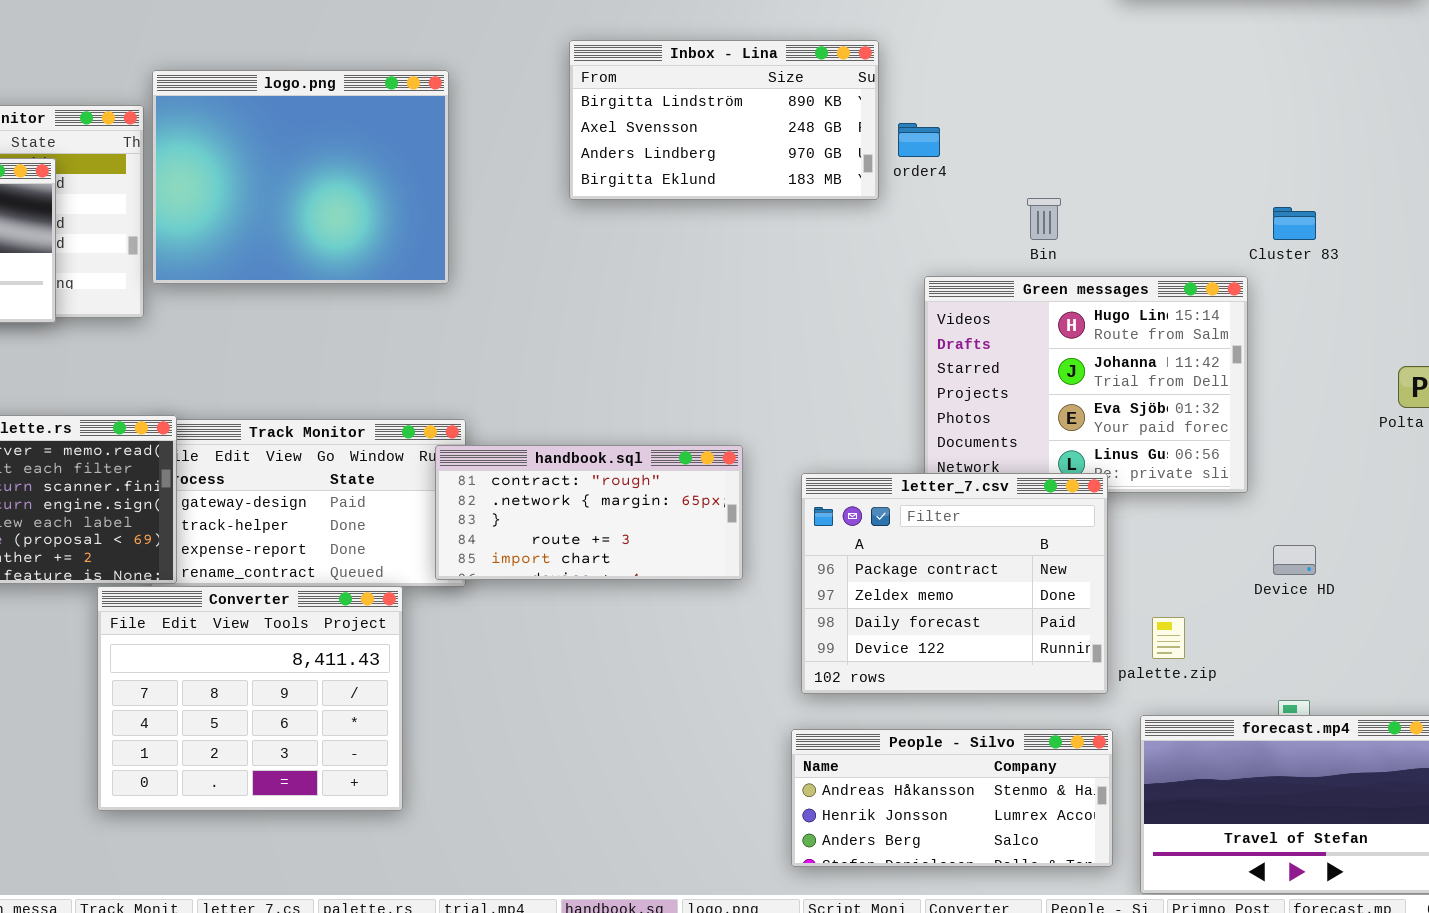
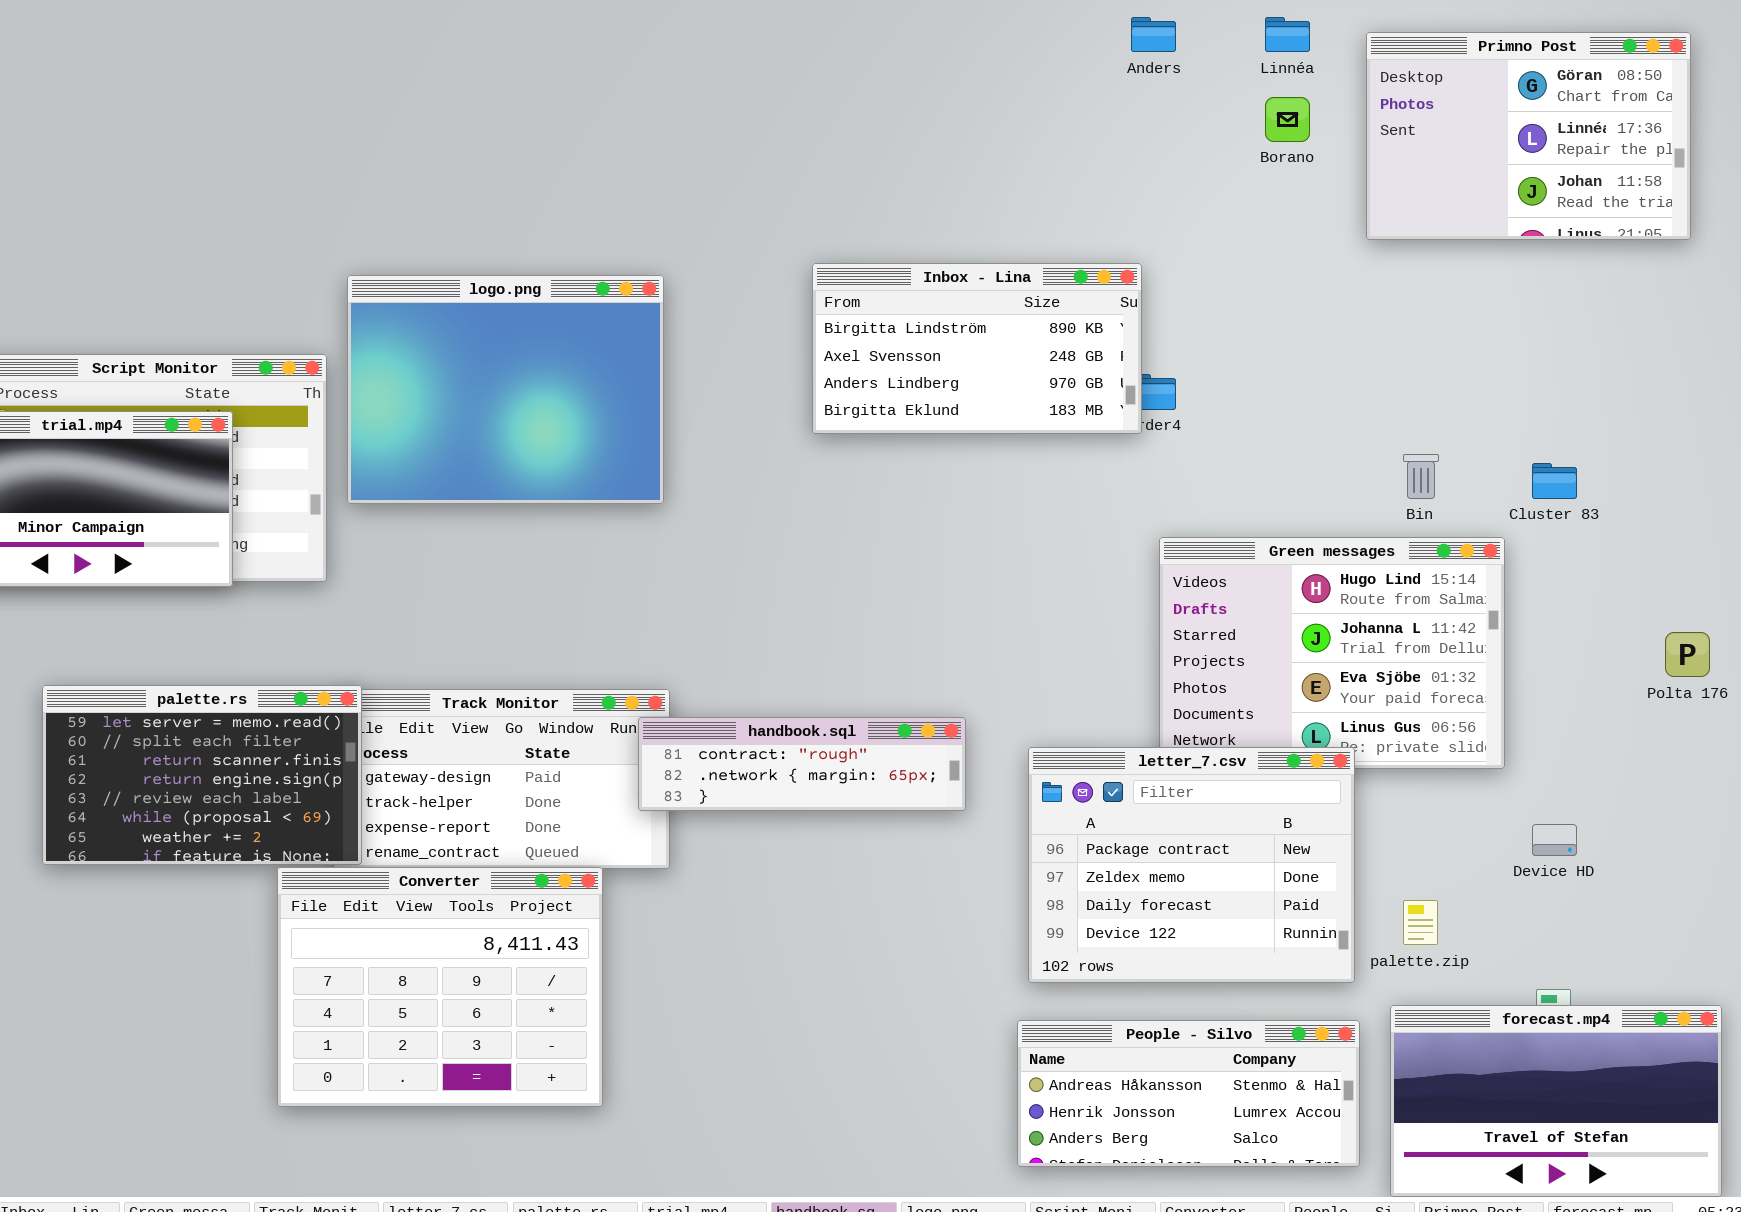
Inbox - Lina: [569,40,879,200] -> [812,263,1142,434], moved
logo.png: [152,70,449,284] -> [347,275,664,504], moved
Bin: [1027,198,1061,240] -> [1403,454,1439,499], moved
handbook.sql: [435,445,743,580] -> [638,717,966,811], resized

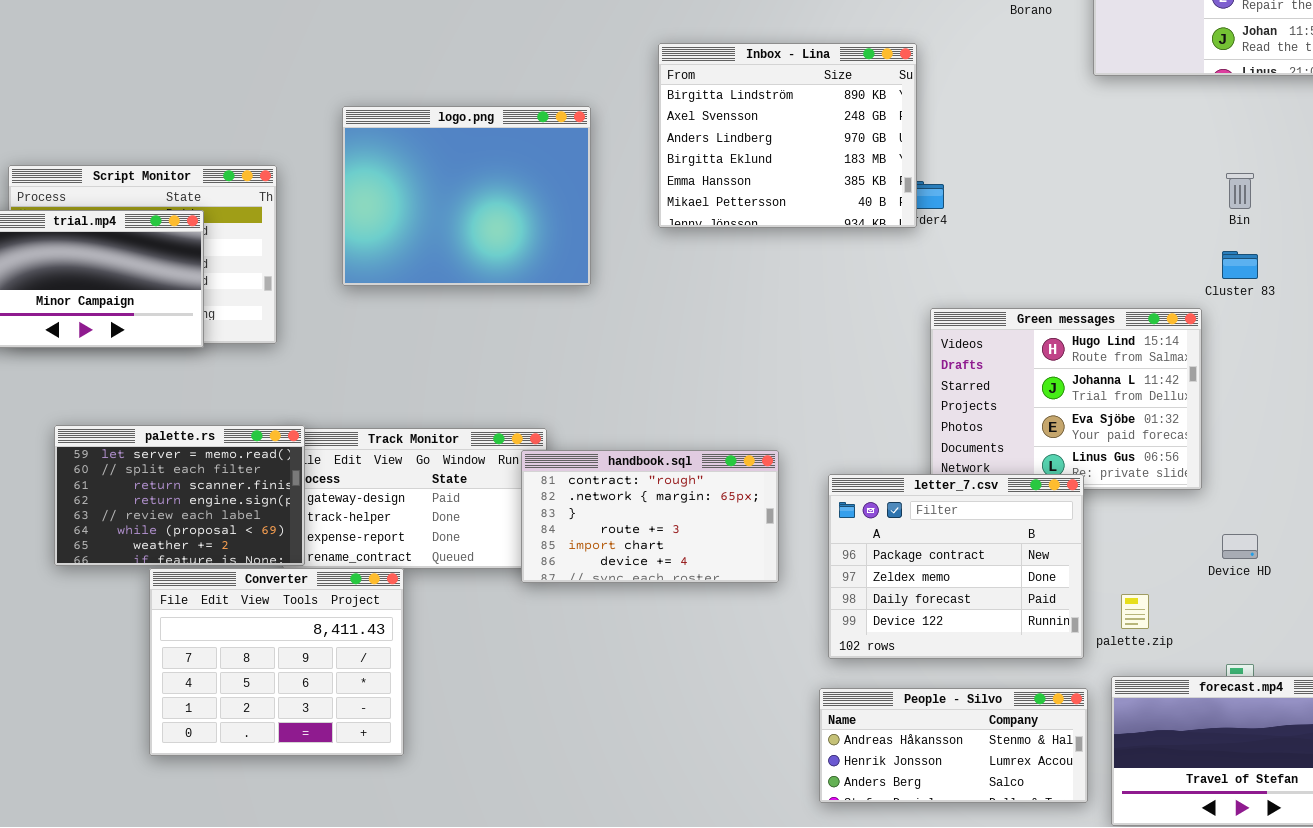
Inbox - Lina: [812,263,1142,434] -> [658,43,917,228], resized
logo.png: [347,275,664,504] -> [342,106,591,286], moved
Bin: [1403,454,1439,499] -> [1226,173,1254,209], moved
handbook.sql: [638,717,966,811] -> [521,450,779,583], resized
Converter: [277,867,603,1107] -> [149,568,404,756], moved

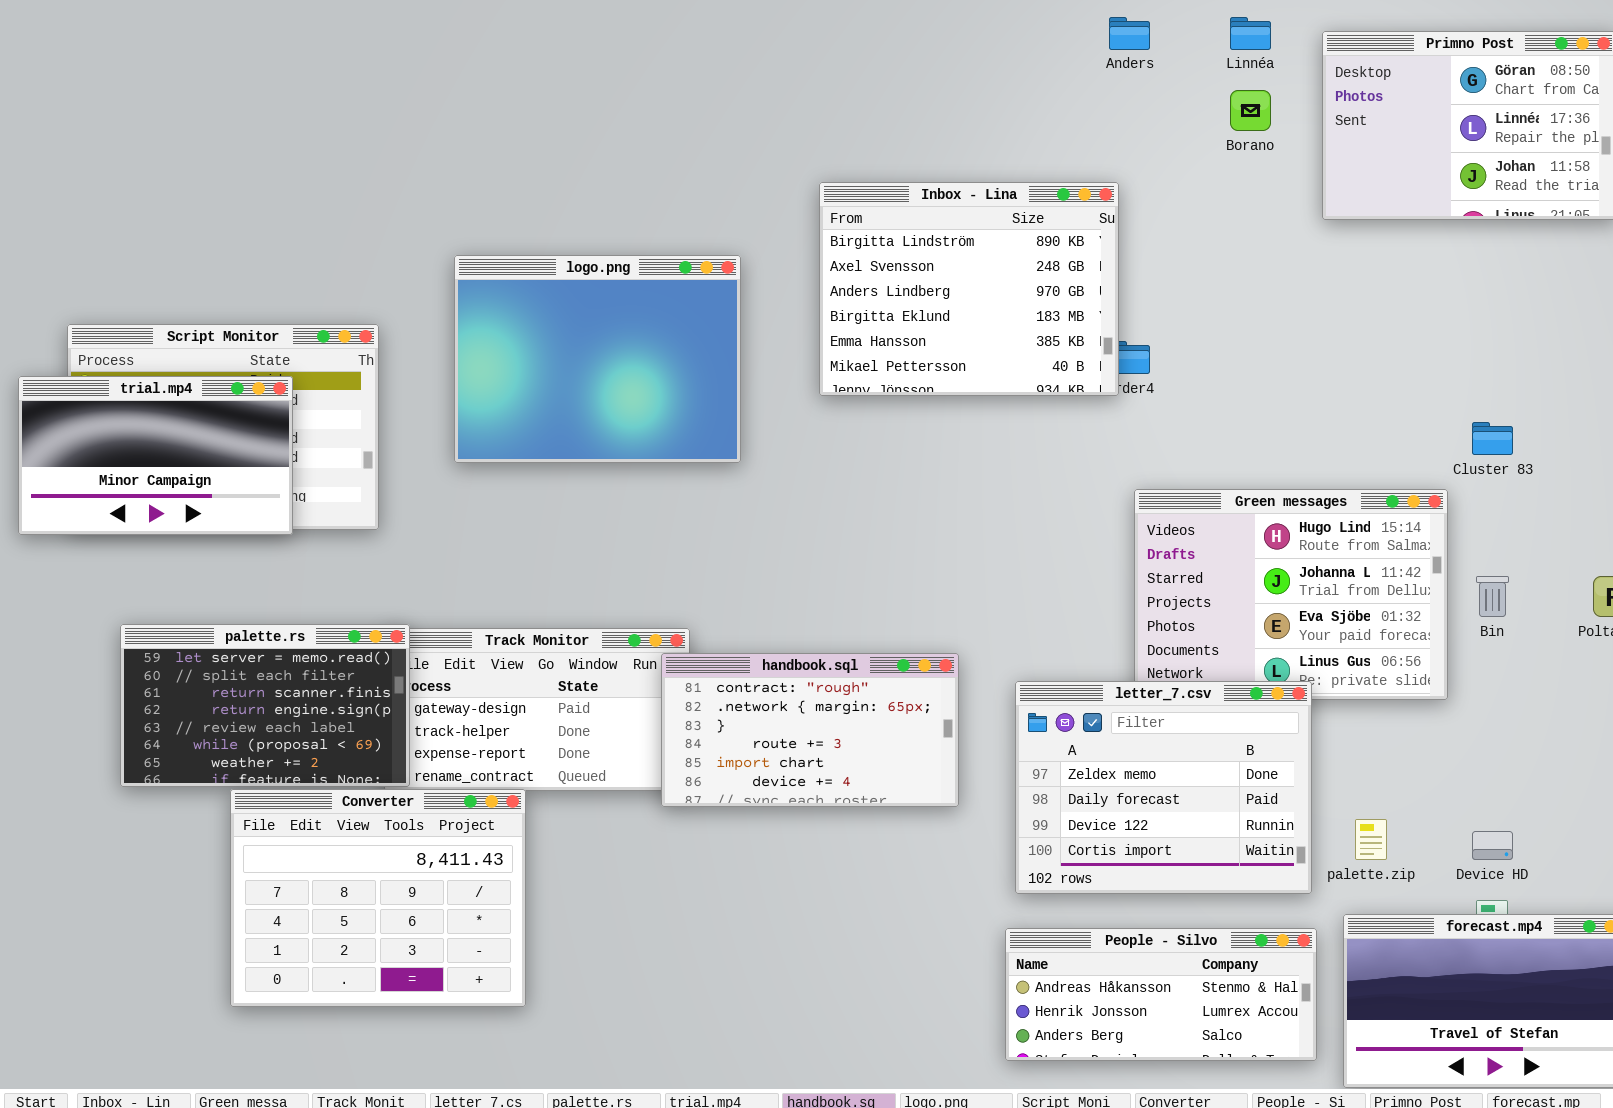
Bin: [1226,173,1254,209] -> [1476,576,1509,617], moved
letter_7.csv: [828,474,1084,659] -> [1015,681,1312,894], scrolled down 1 row
Device HD: [1222,534,1258,559] -> [1472,831,1513,860], moved

